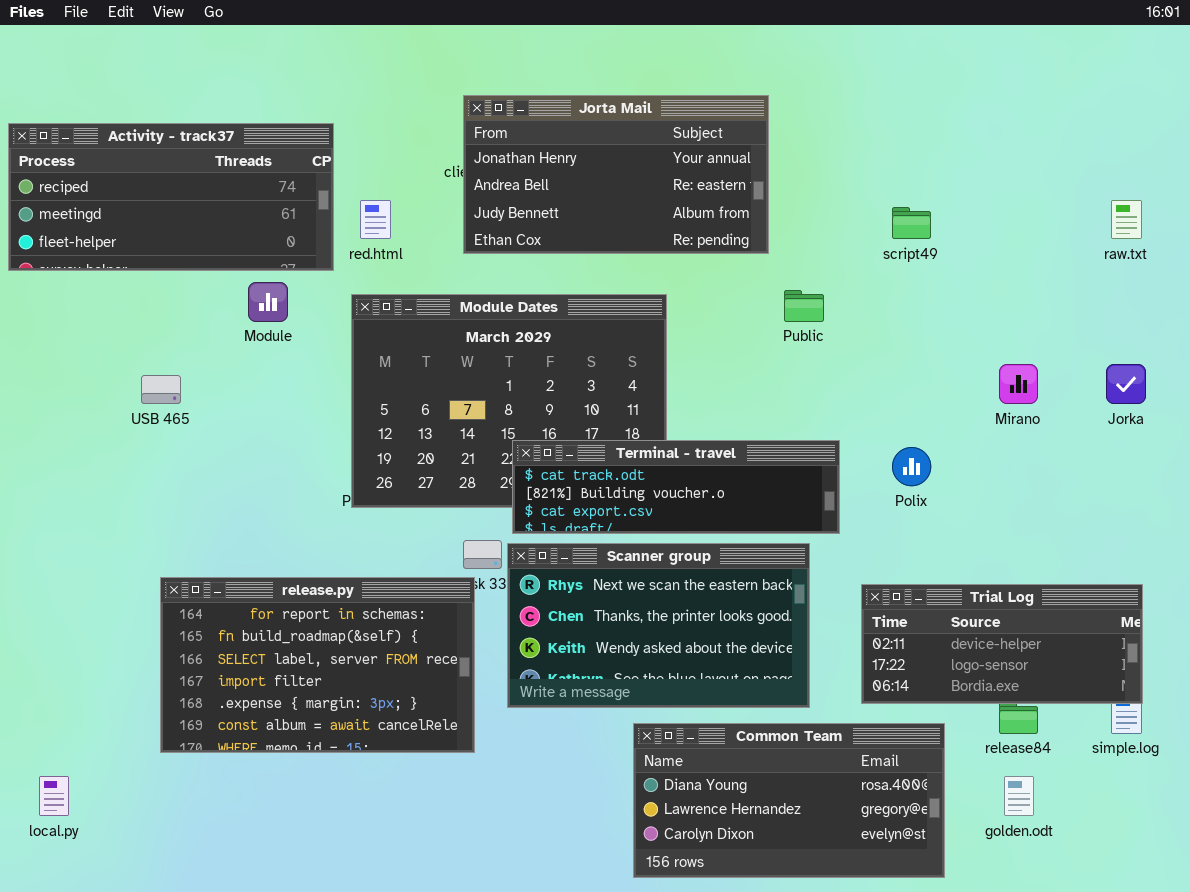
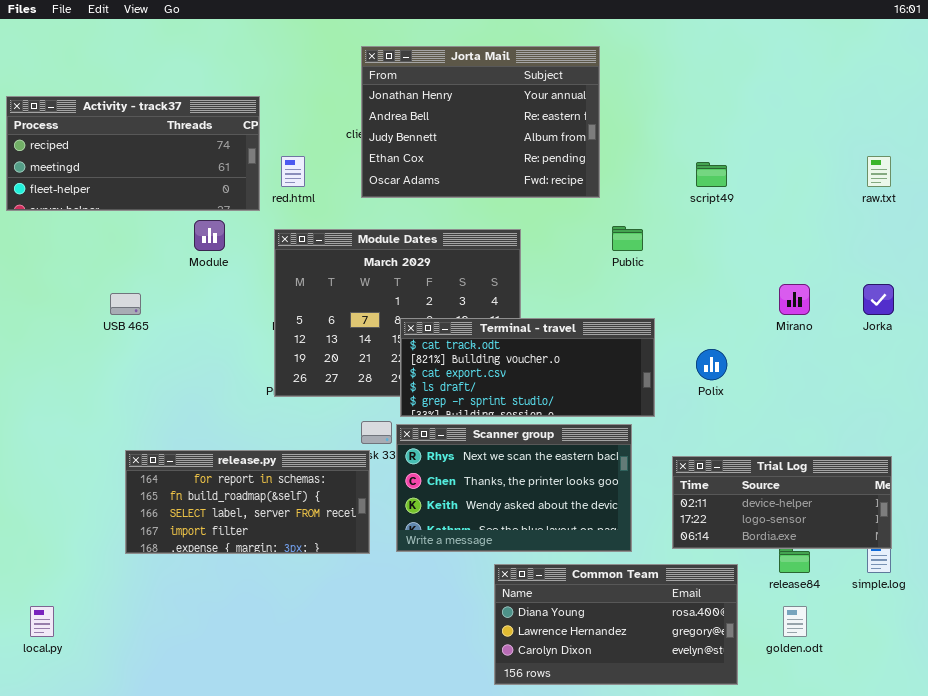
Jorta Mail: [463,95,769,254] -> [361,46,600,198], resized
Terminal - travel: [512,440,840,534] -> [400,318,655,417], resized
release.py: [160,577,475,753] -> [125,450,370,554], resized

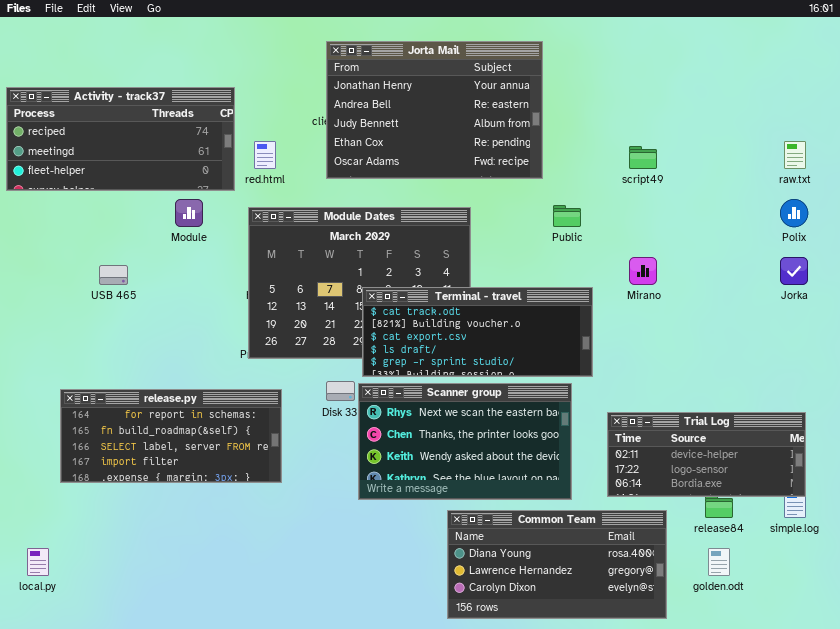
Mirano: [779,284,810,315] -> [629,257,657,285], moved
Polix: [696,349,727,380] -> [780,199,808,227], moved
release.py: [125,450,370,554] -> [60,389,282,483], moved

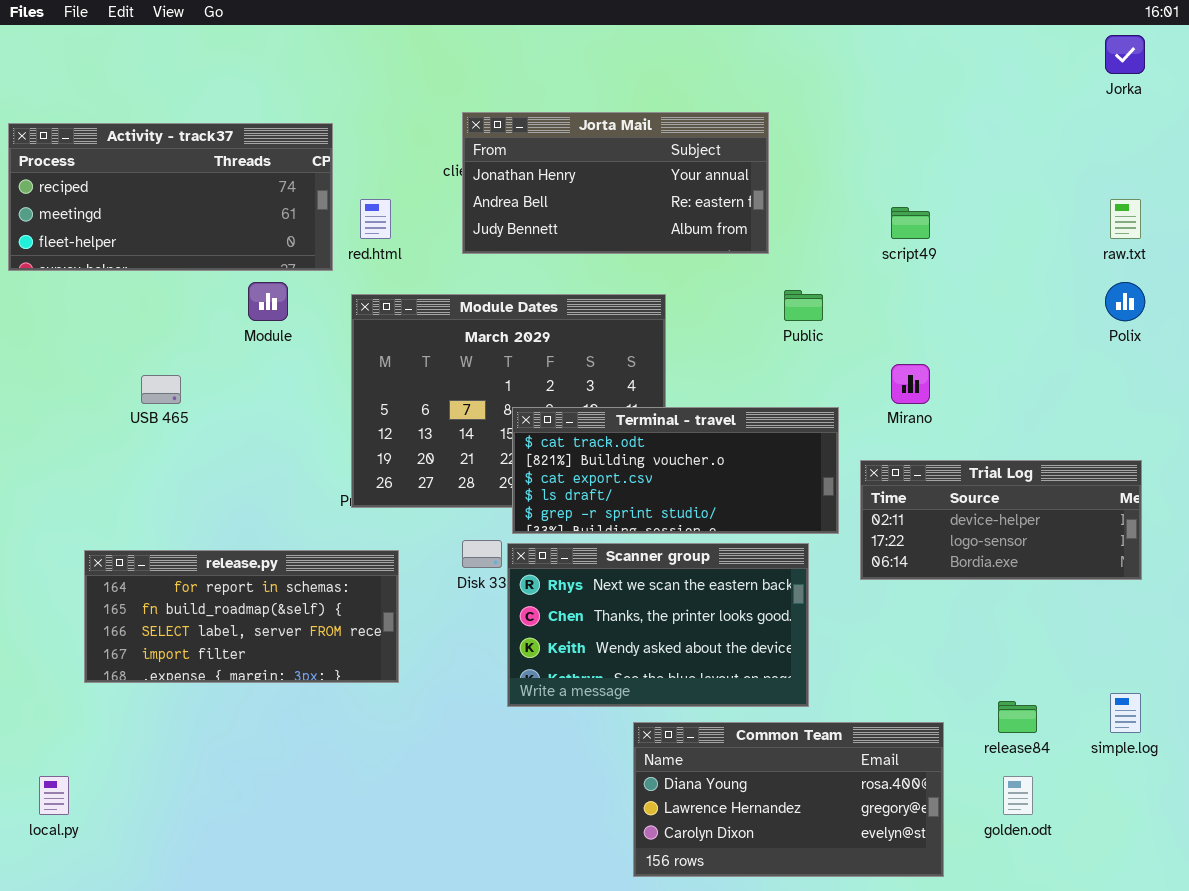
Jorta Mail: [326,41,543,179] -> [462,112,769,254], resized
Jorka: [780,257,808,285] -> [1105,35,1145,74], moved
Trial Log: [607,412,806,497] -> [860,460,1142,580], moved

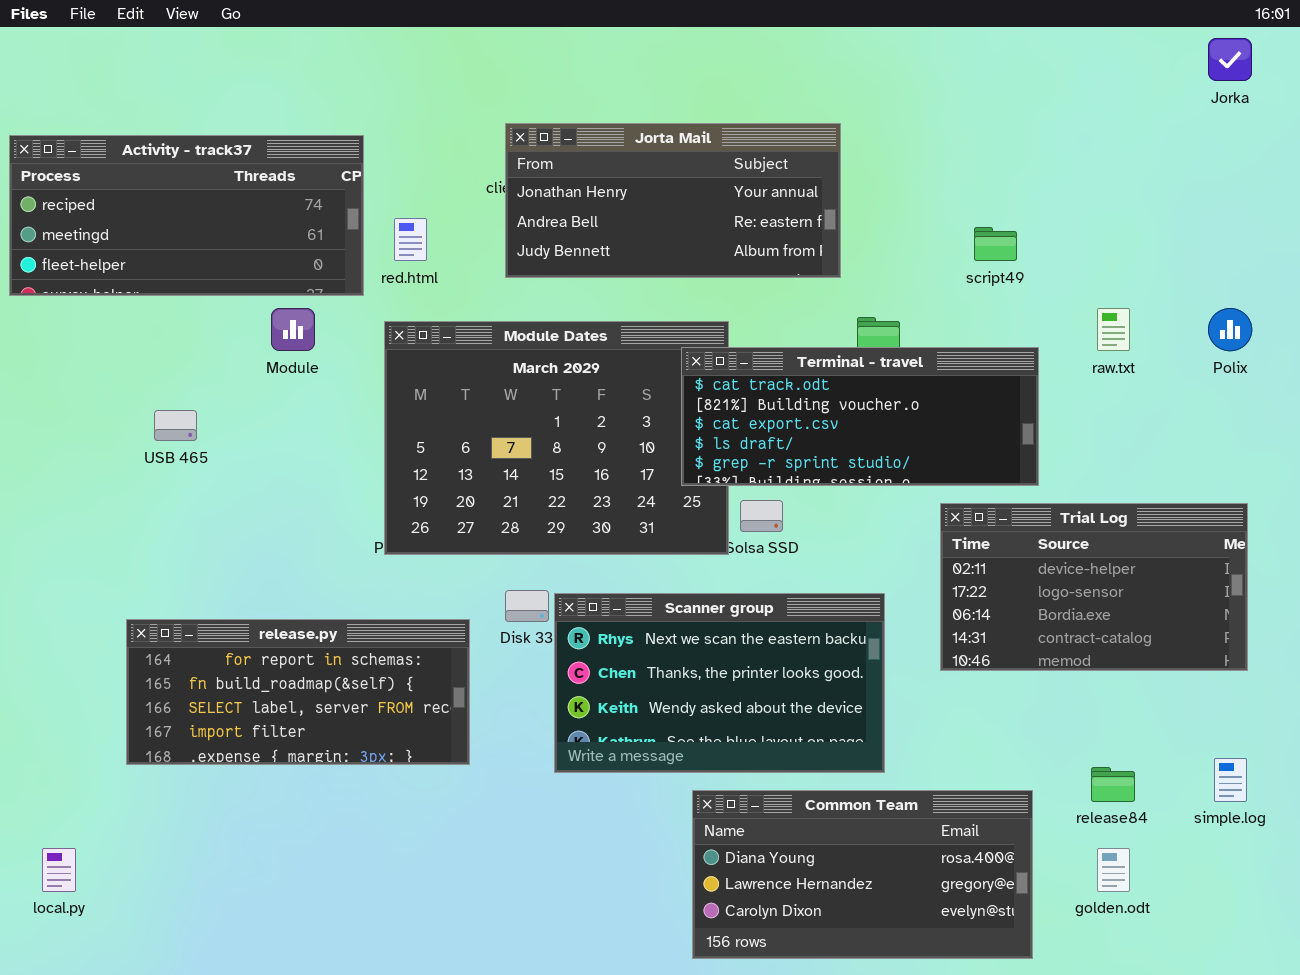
raw.txt: [1110,199,1141,239] -> [1097,308,1130,351], moved
Terminal - travel: [512,407,839,534] -> [681,347,1039,486], moved
Trial Log: [860,460,1142,580] -> [940,503,1248,671], resized
release.py: [84,550,399,683] -> [126,619,470,765], moved

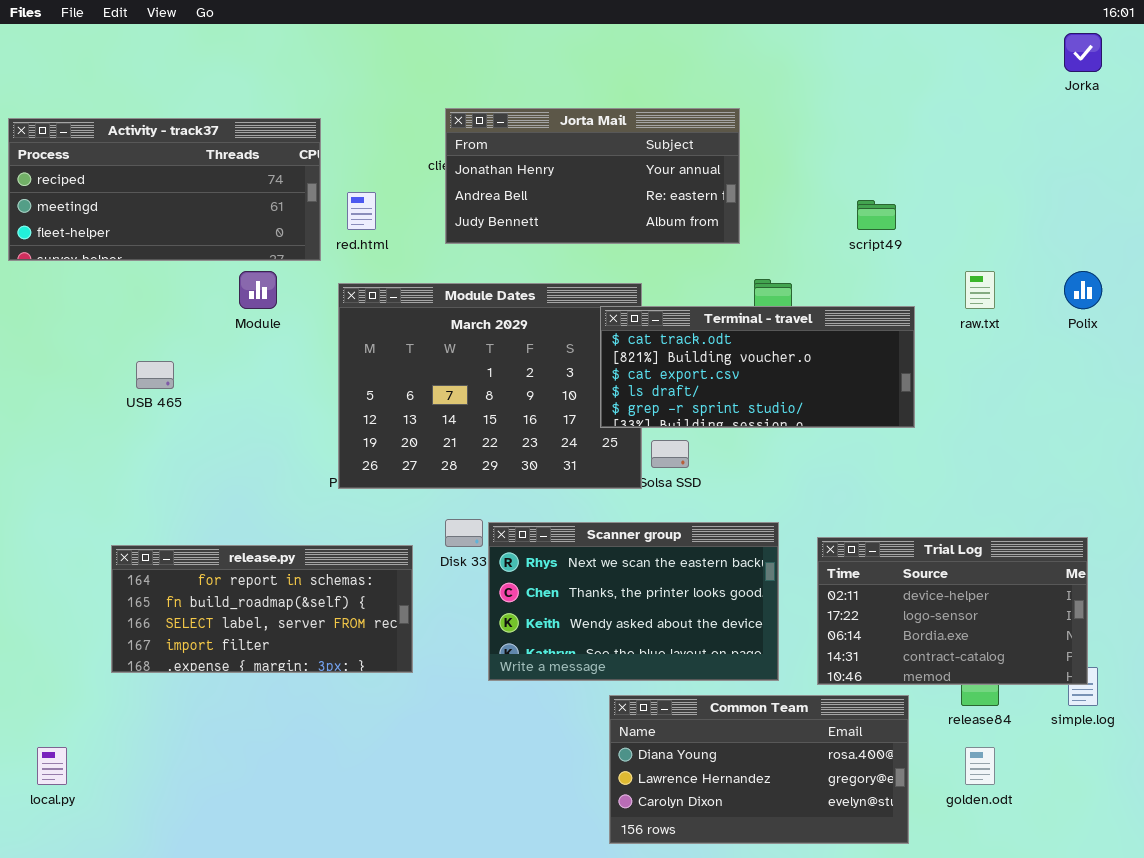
Trial Log: [940,503,1248,671] -> [817,537,1088,685], moved

